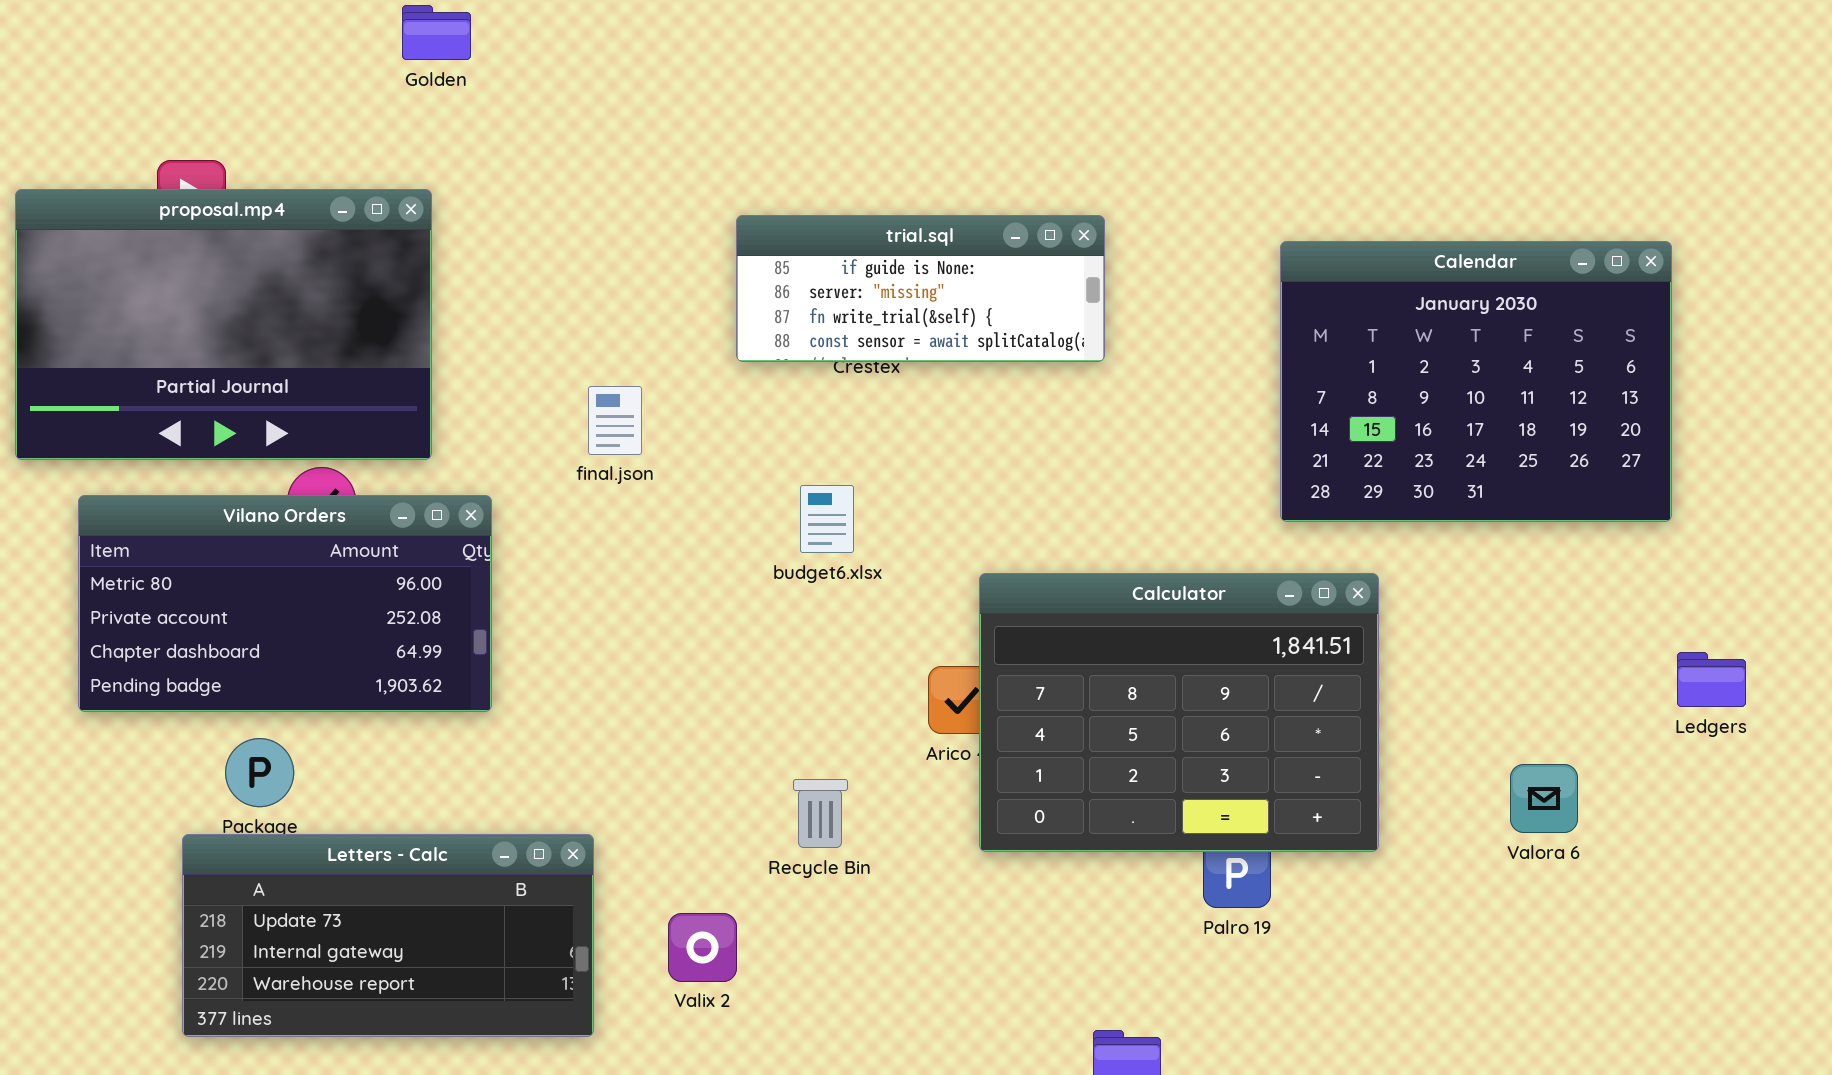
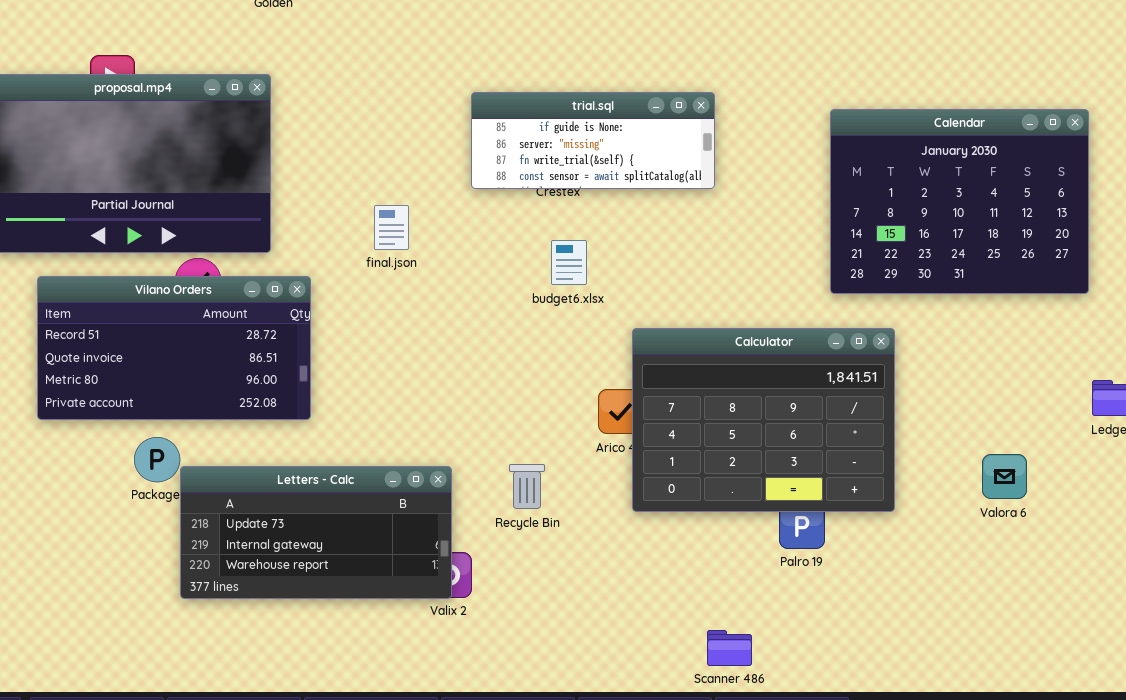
budget6.xlsx: [800,485,854,553] -> [551,240,587,285], moved
Vilano Orders: [78,495,492,712] -> [37,276,311,420], scrolled up 2 rows
Letters - Calc: [182,834,594,1037] -> [180,466,452,599], moved

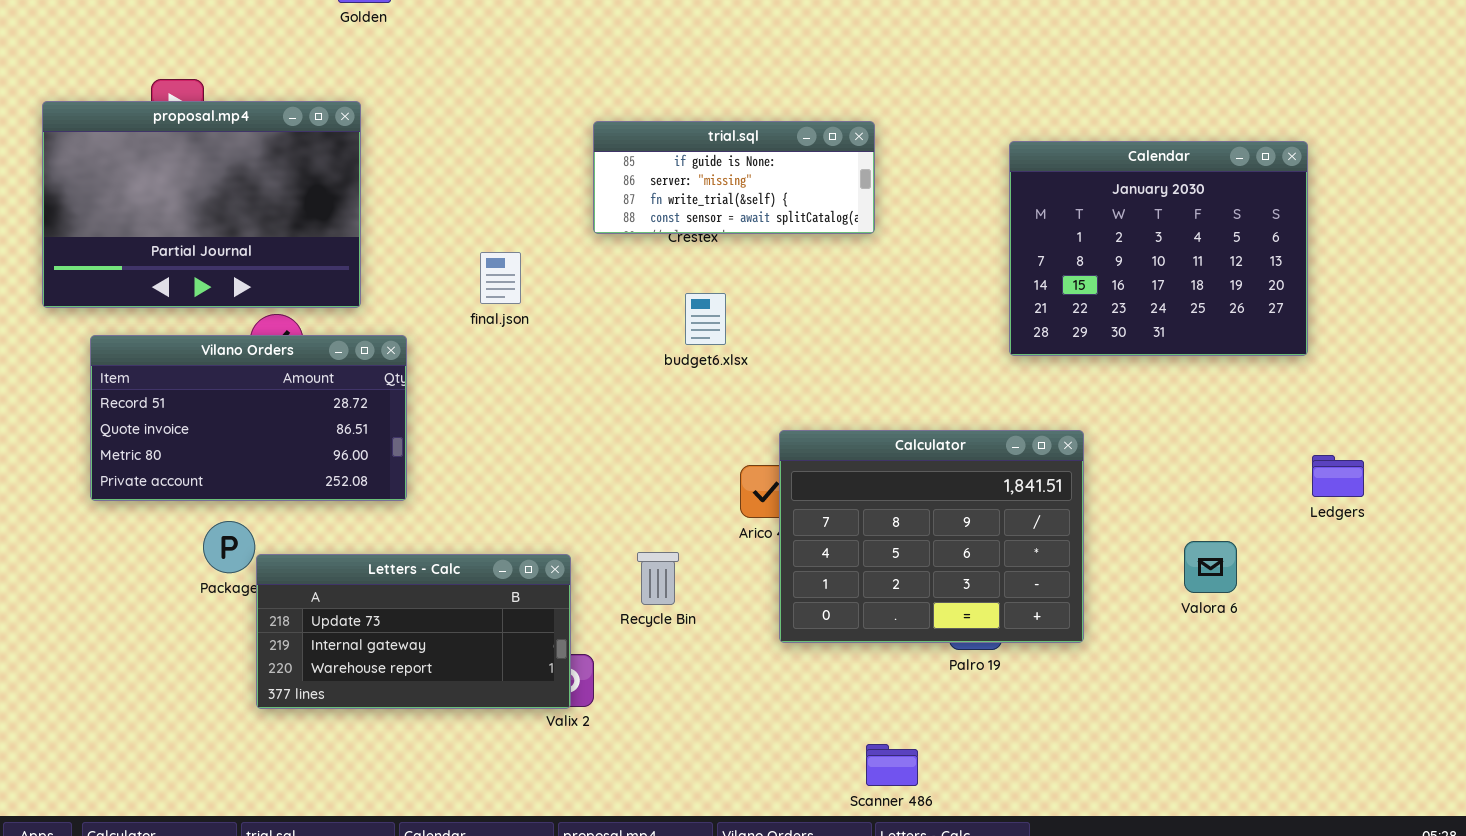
Calculator: [632,328,895,512] -> [779,430,1084,643], moved

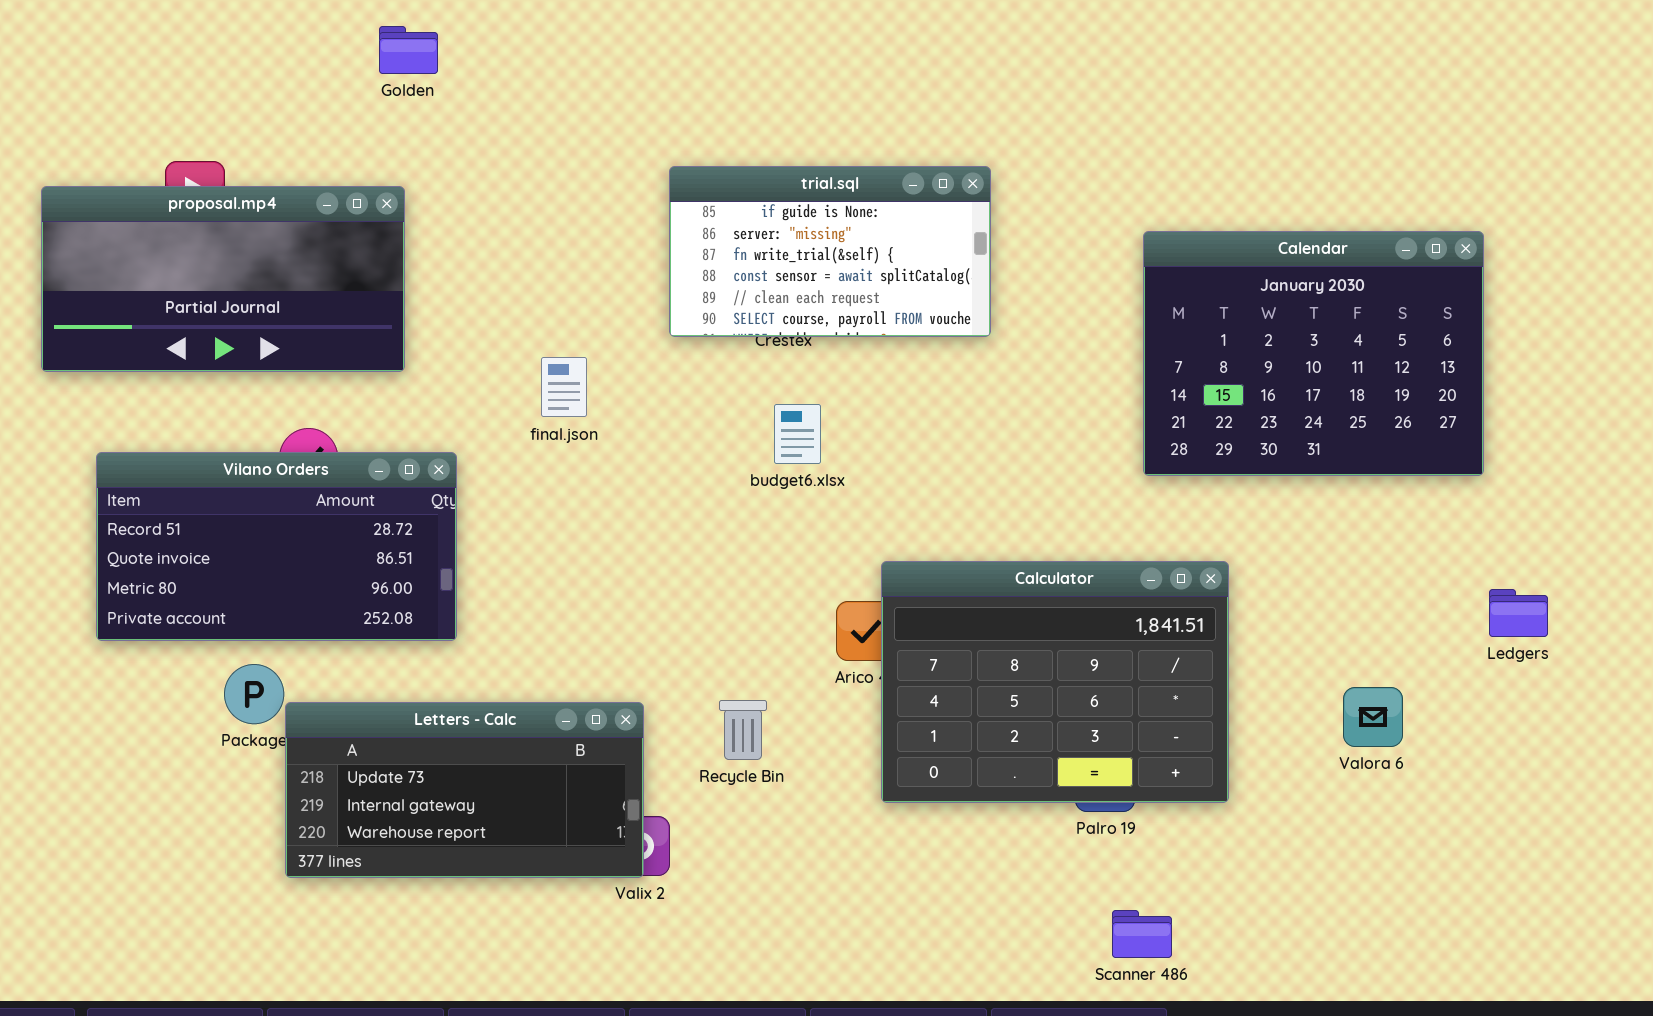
proposal.mp4: [42,101,361,308] -> [41,186,405,372], resized
trial.sql: [593,121,875,234] -> [669,166,991,337], resized
Scanner 486: [866,744,918,786] -> [1112,910,1172,958], moved

